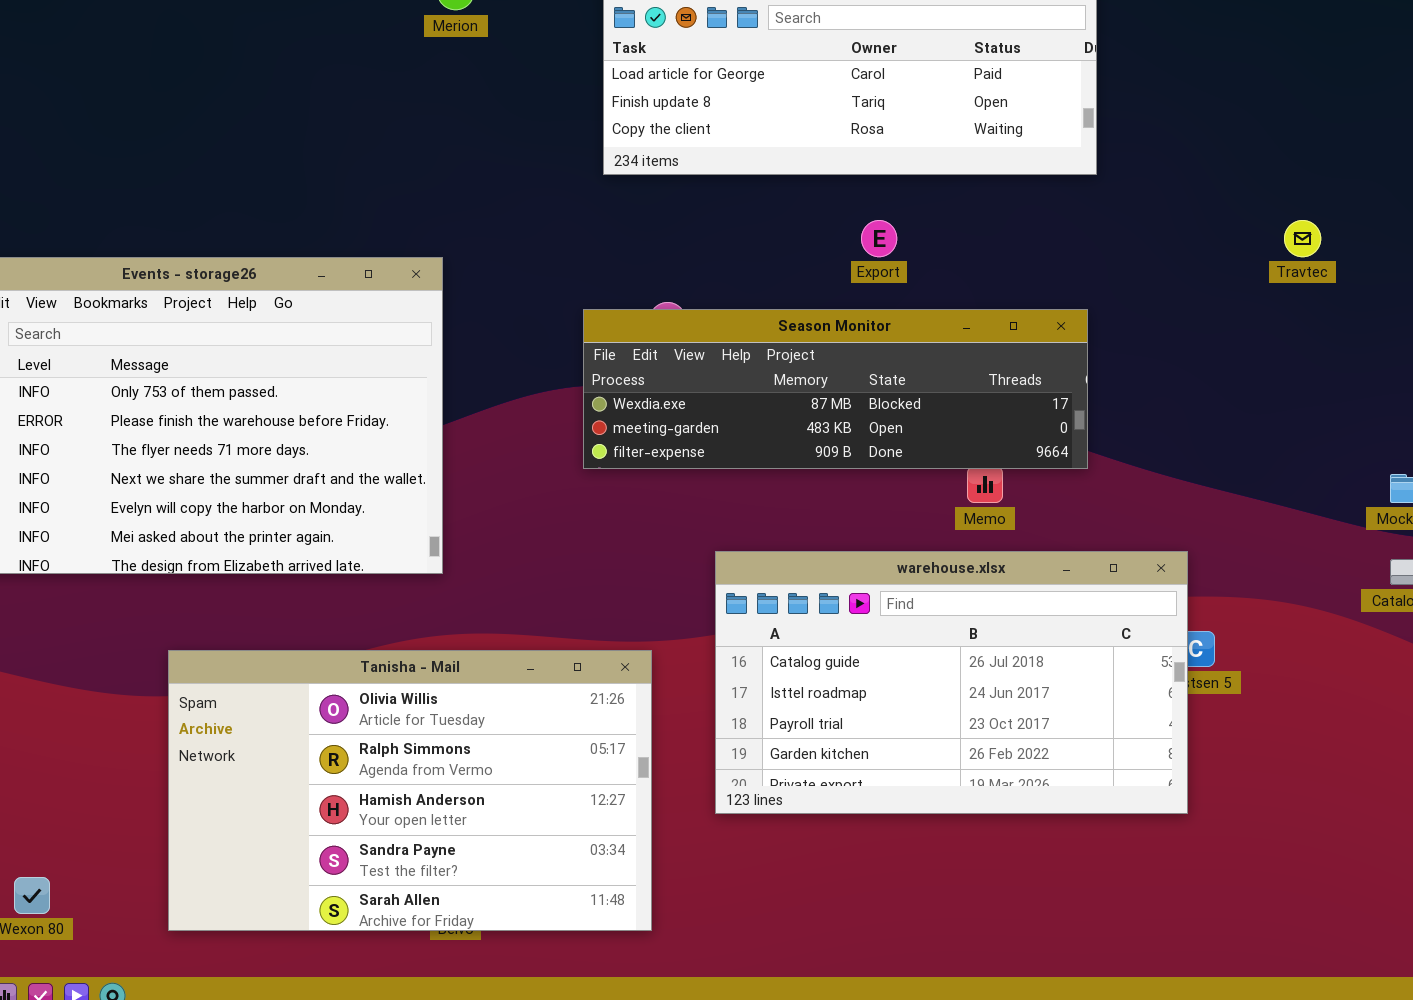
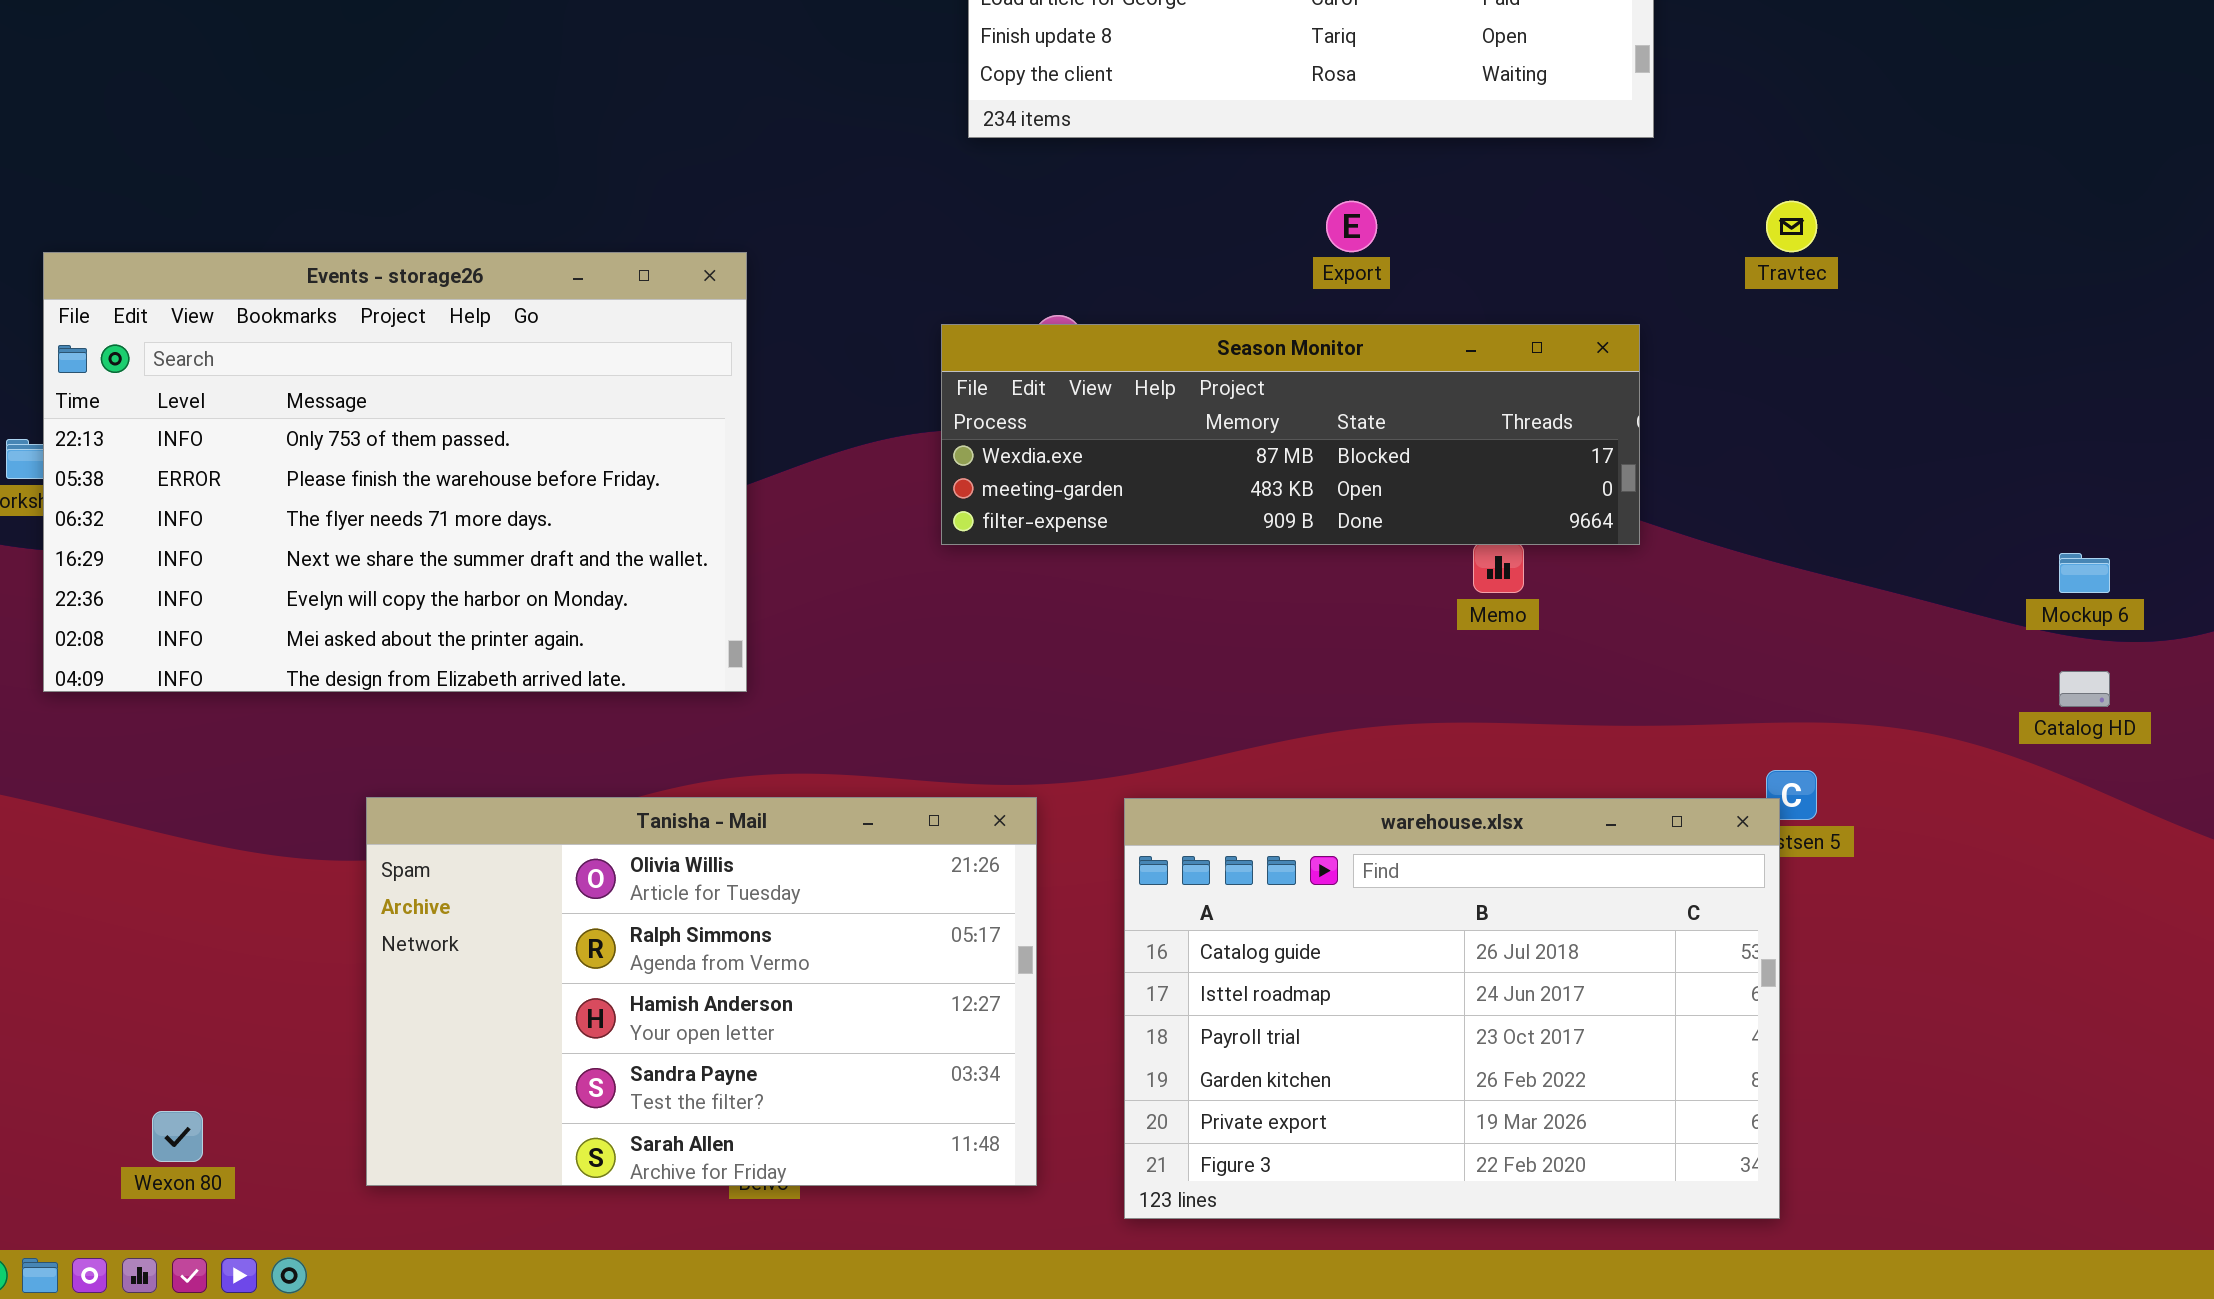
Travtec: [1284,220,1321,257] -> [1766,201,1817,252], moved
warehouse.xlsx: [715,551,1188,814] -> [1124,798,1780,1219], moved, resized

